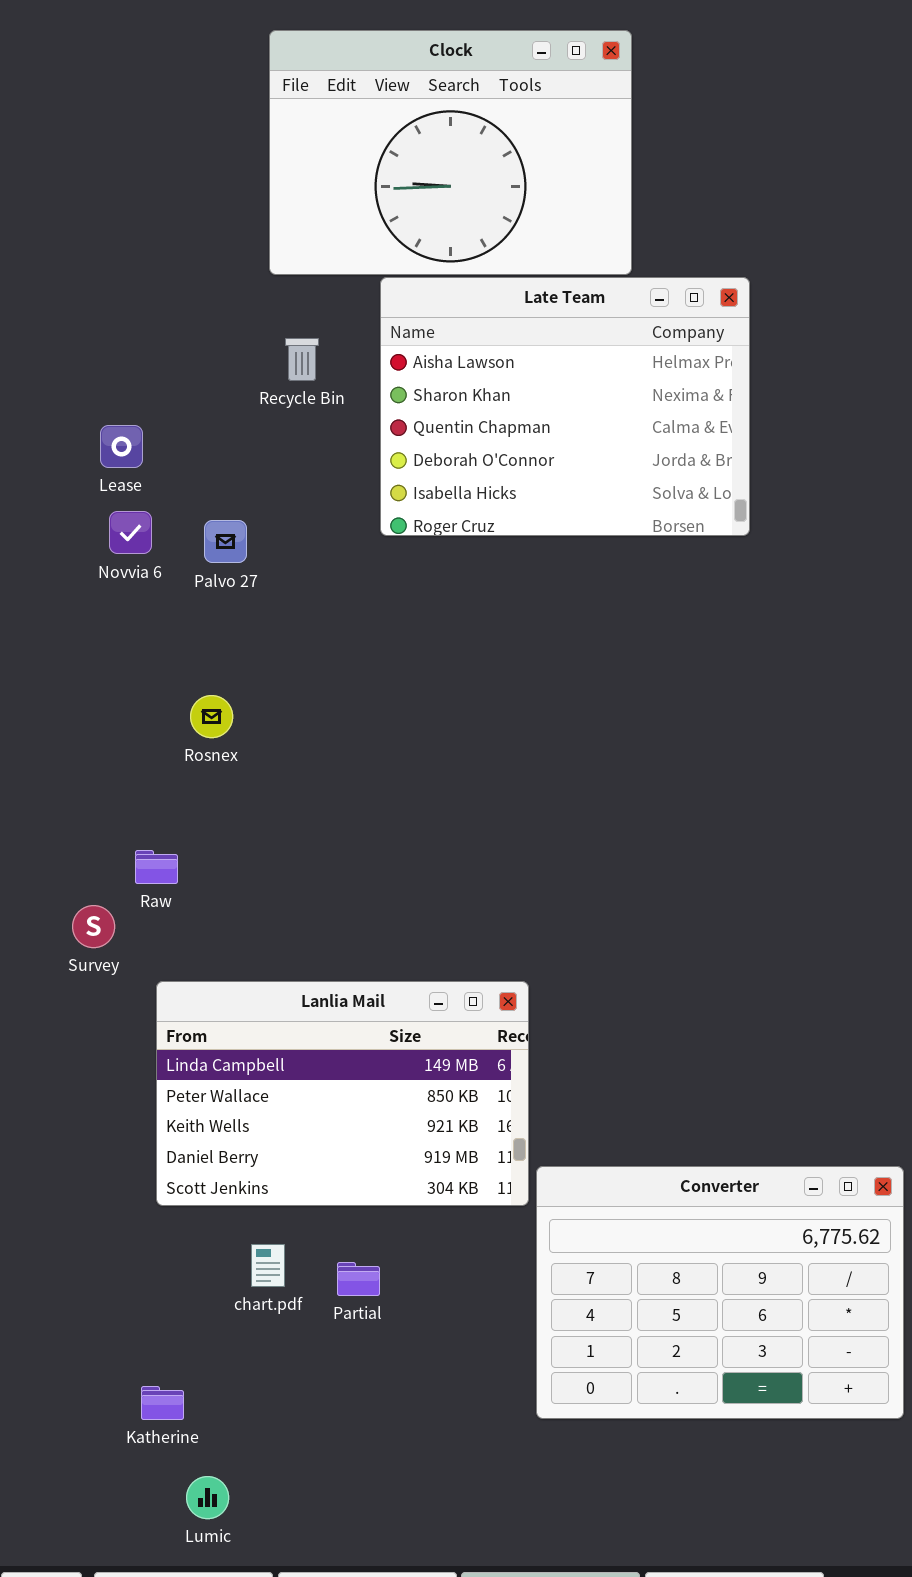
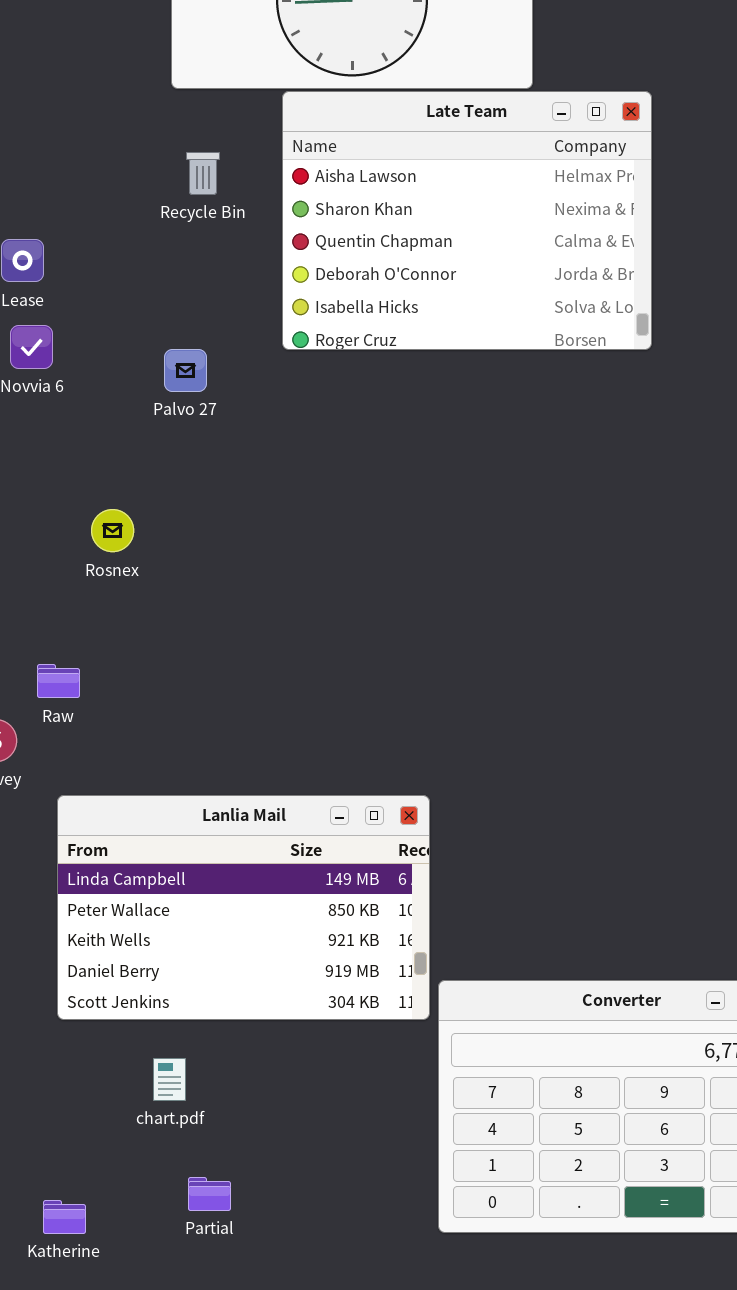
Palvo 27: [204,520,247,563] -> [164,349,207,392], moved
Partial: [337,1262,380,1296] -> [188,1177,231,1211], moved

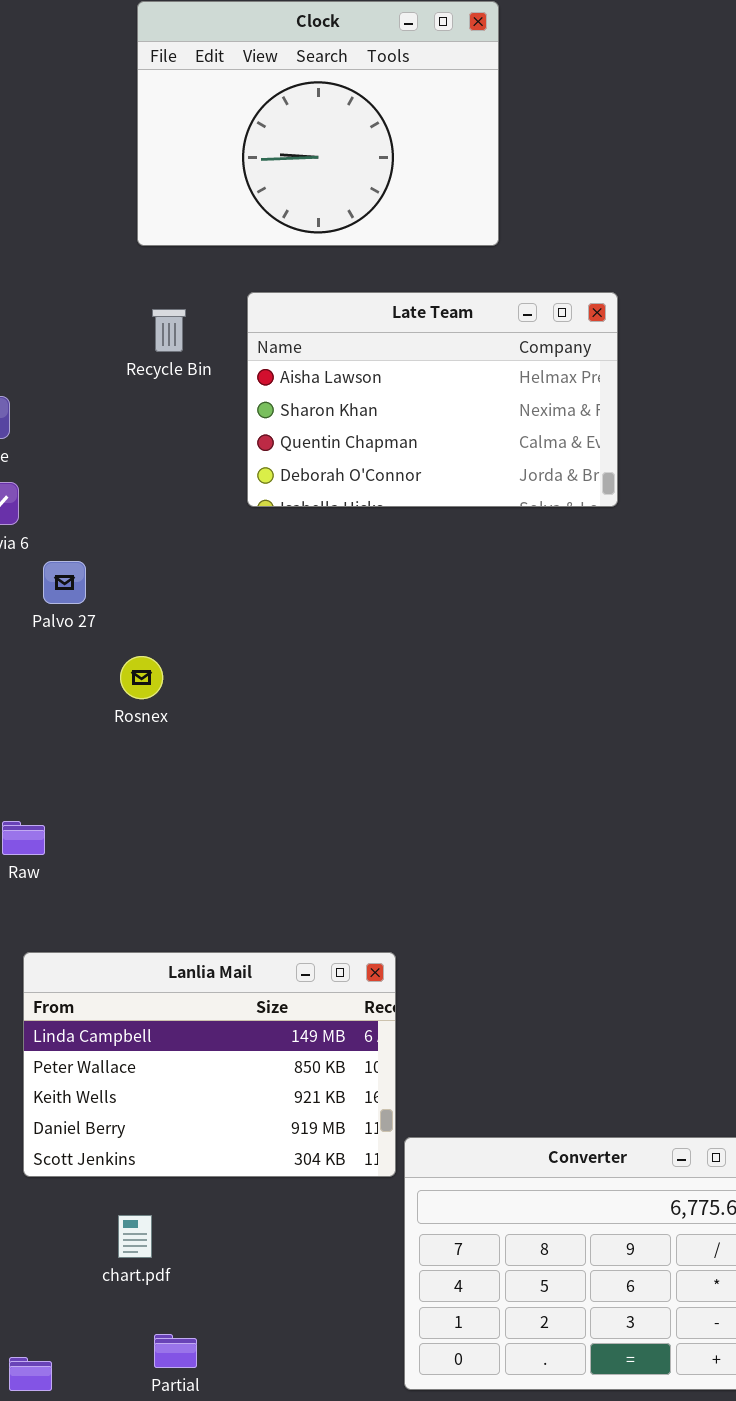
Late Team: [282,91,652,350] -> [247,292,618,507], resized
Palvo 27: [164,349,207,392] -> [43,561,86,604], moved
Rosnex: [91,509,134,552] -> [120,656,163,699], moved

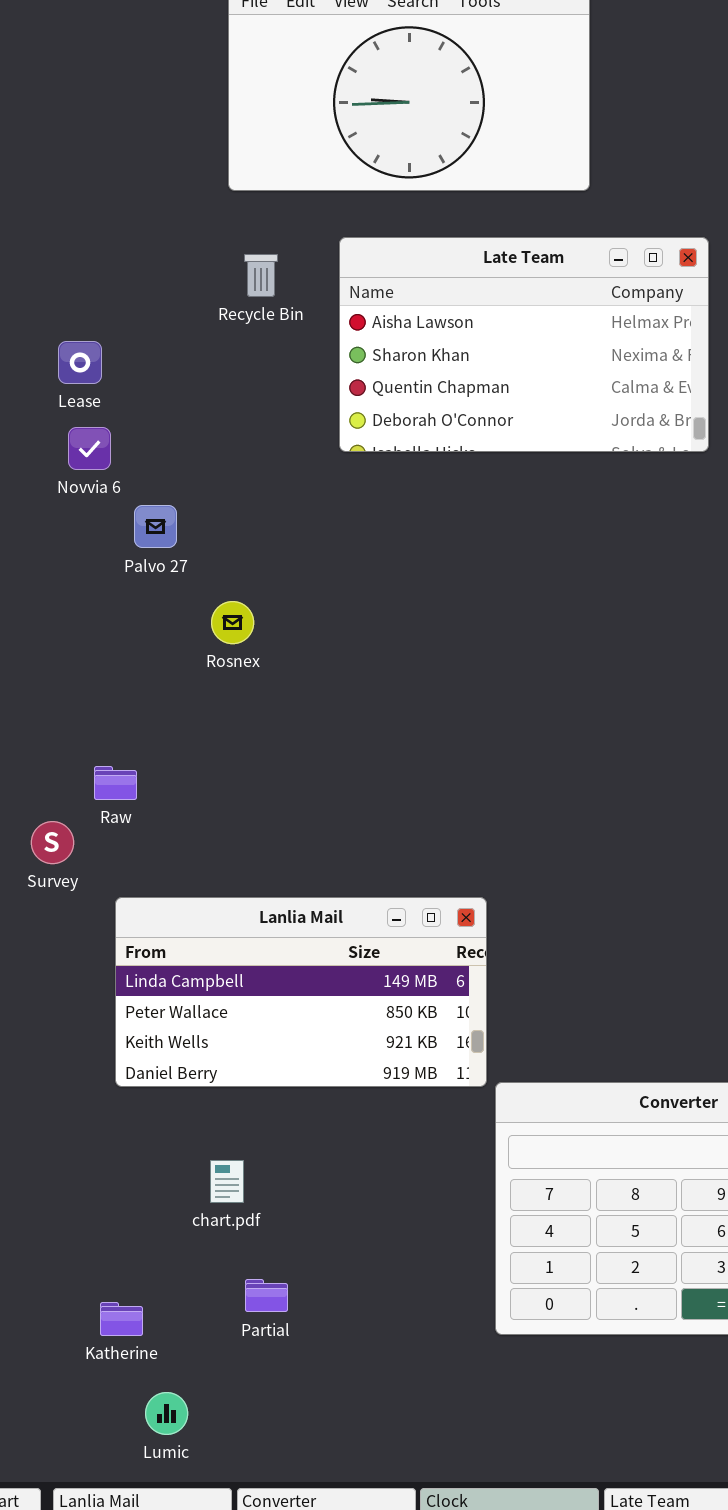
Lanlia Mail: [23,952,396,1177] -> [115,897,487,1087], resized

